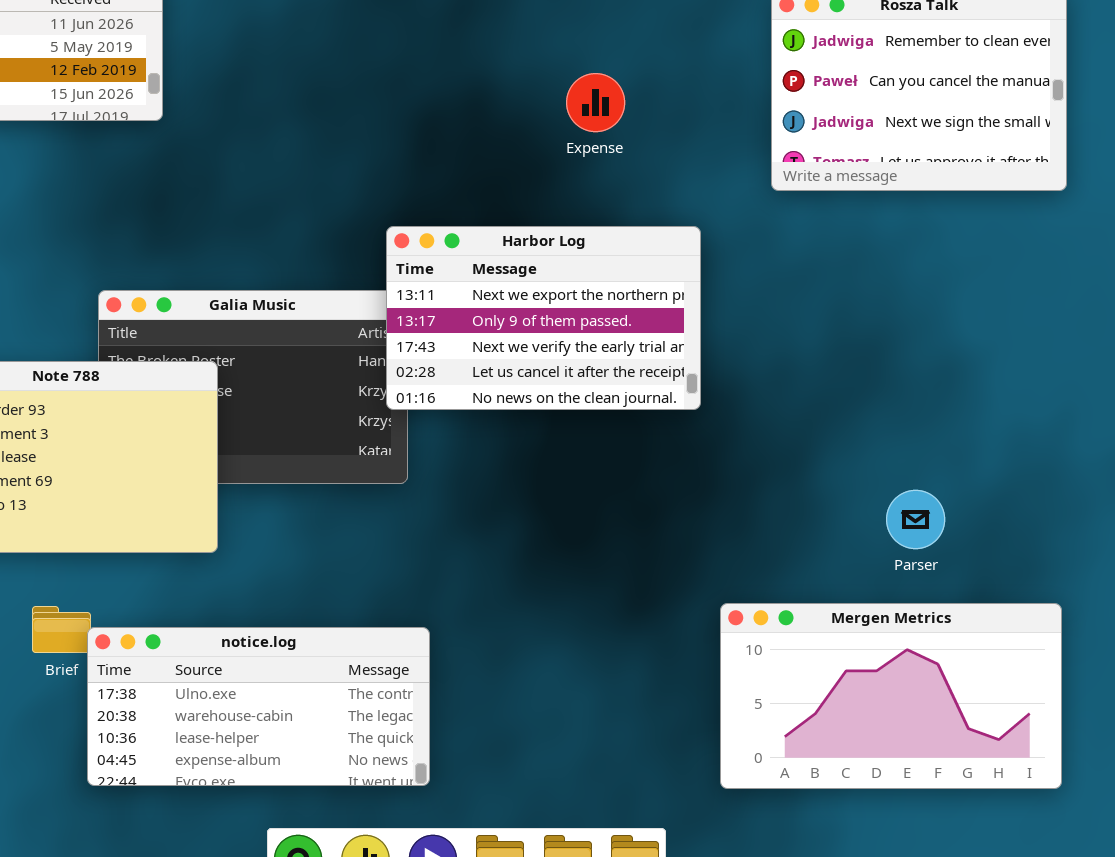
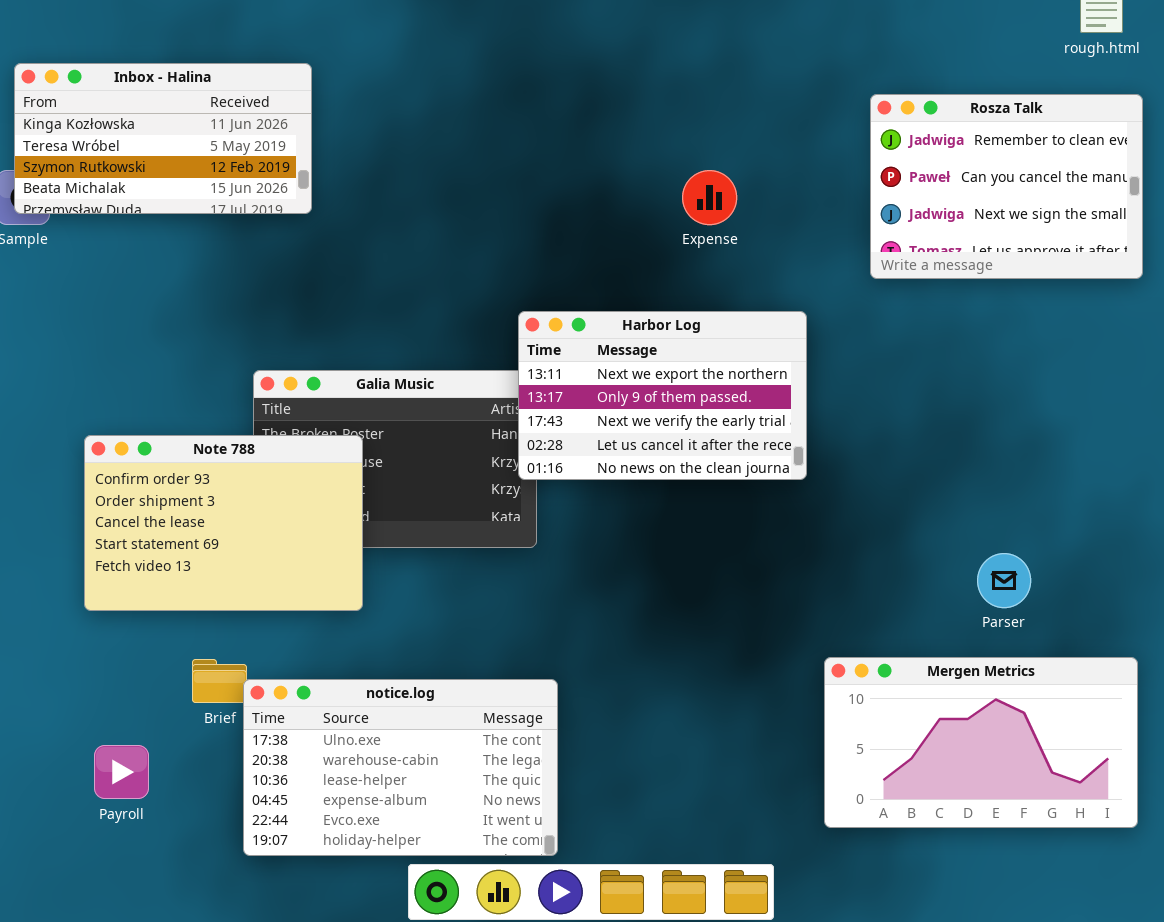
notice.log: [87,627,430,786] -> [243,679,558,856], resized

